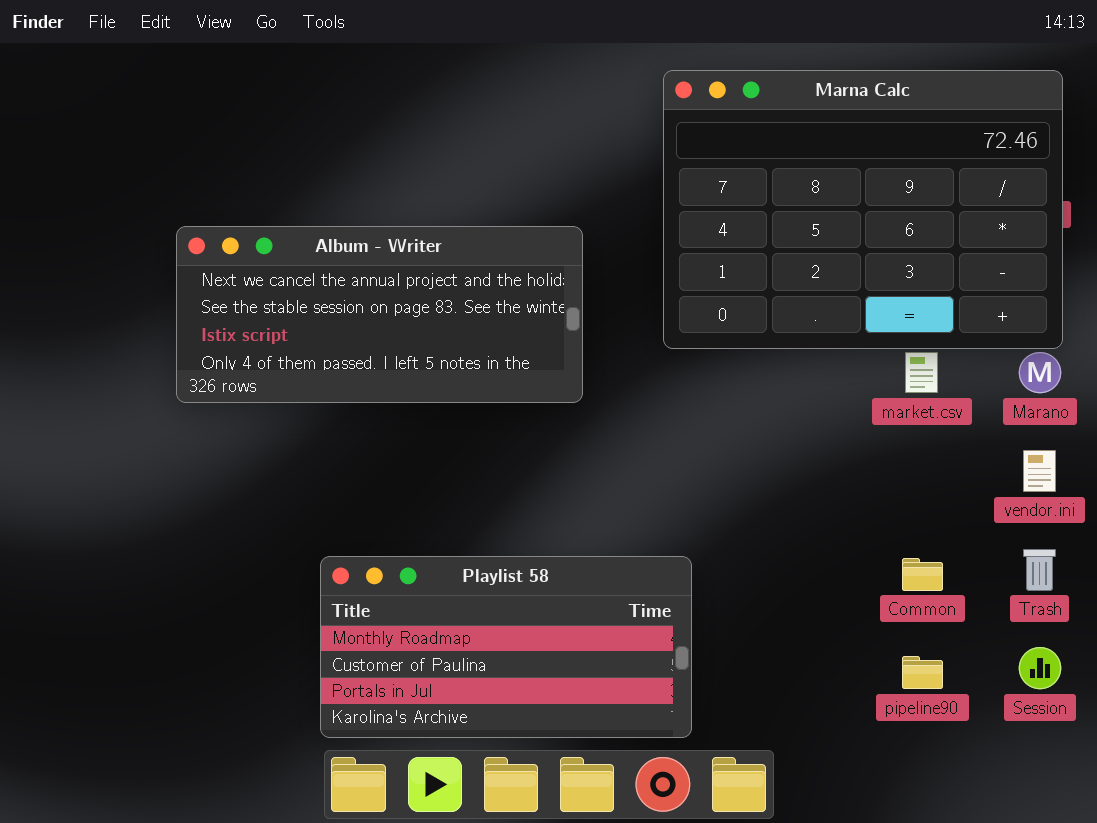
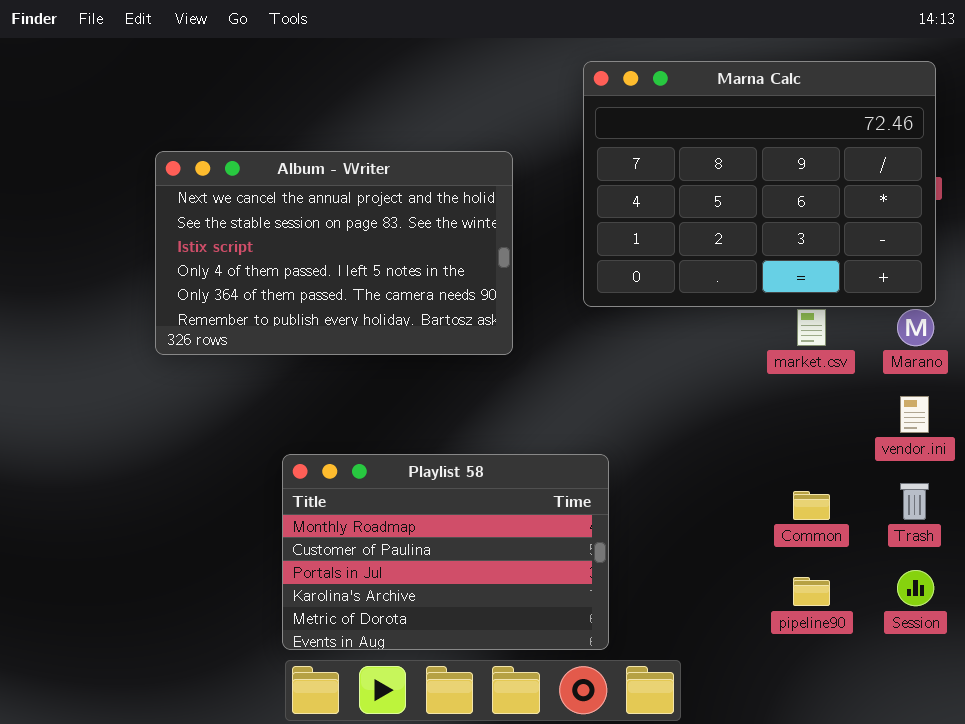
Album - Writer: [176,226,583,403] -> [155,151,513,355], resized
Playlist 58: [320,556,692,738] -> [282,454,609,650], resized

